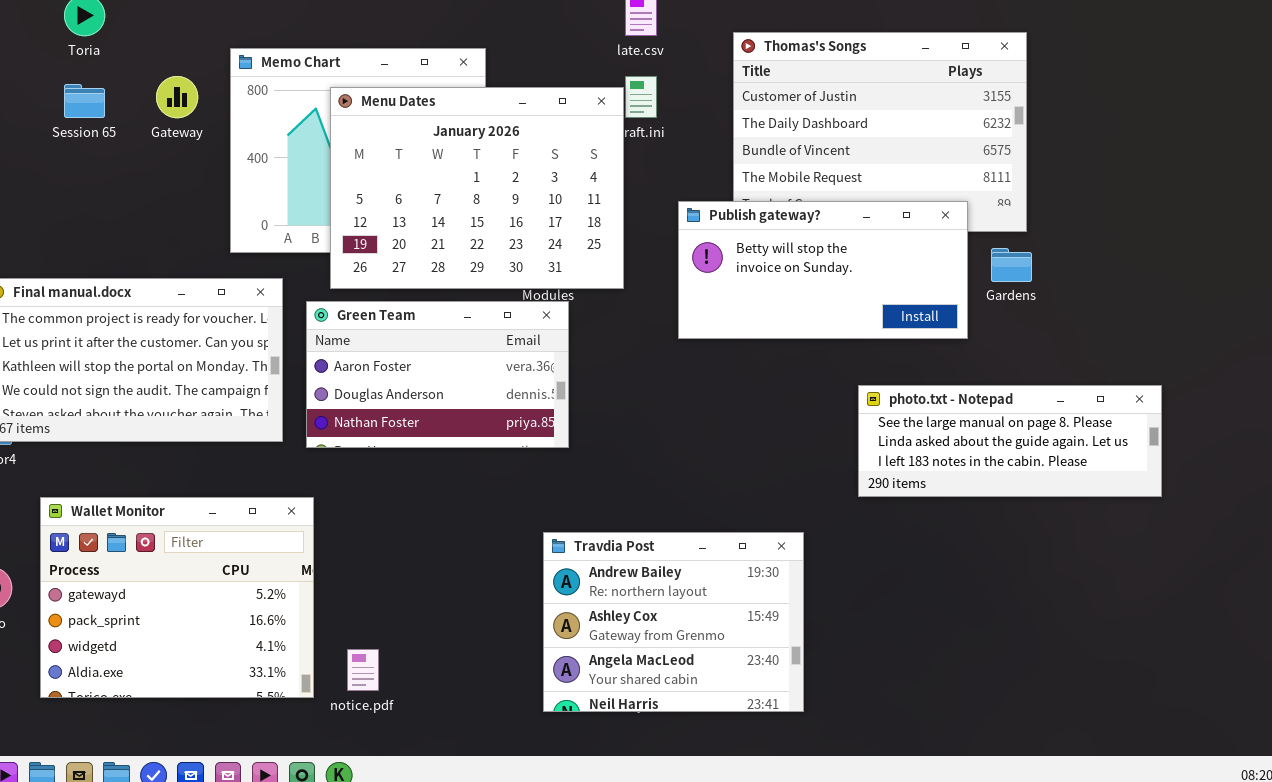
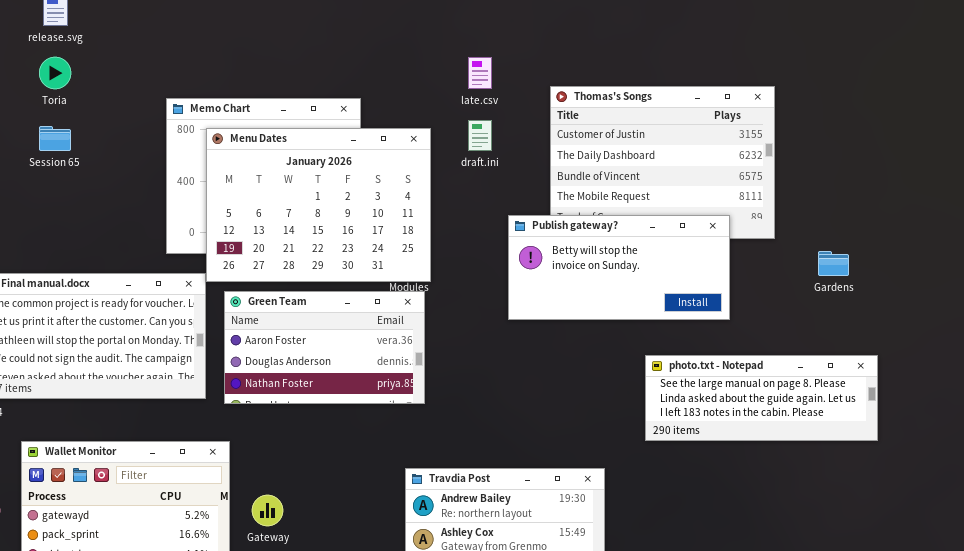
Gateway: [156,76,198,118] -> [252,495,283,526], moved
Menu Dates: [330,87,624,289] -> [206,128,431,282], moved
Gardens: [991,248,1032,282] -> [818,251,849,276], moved

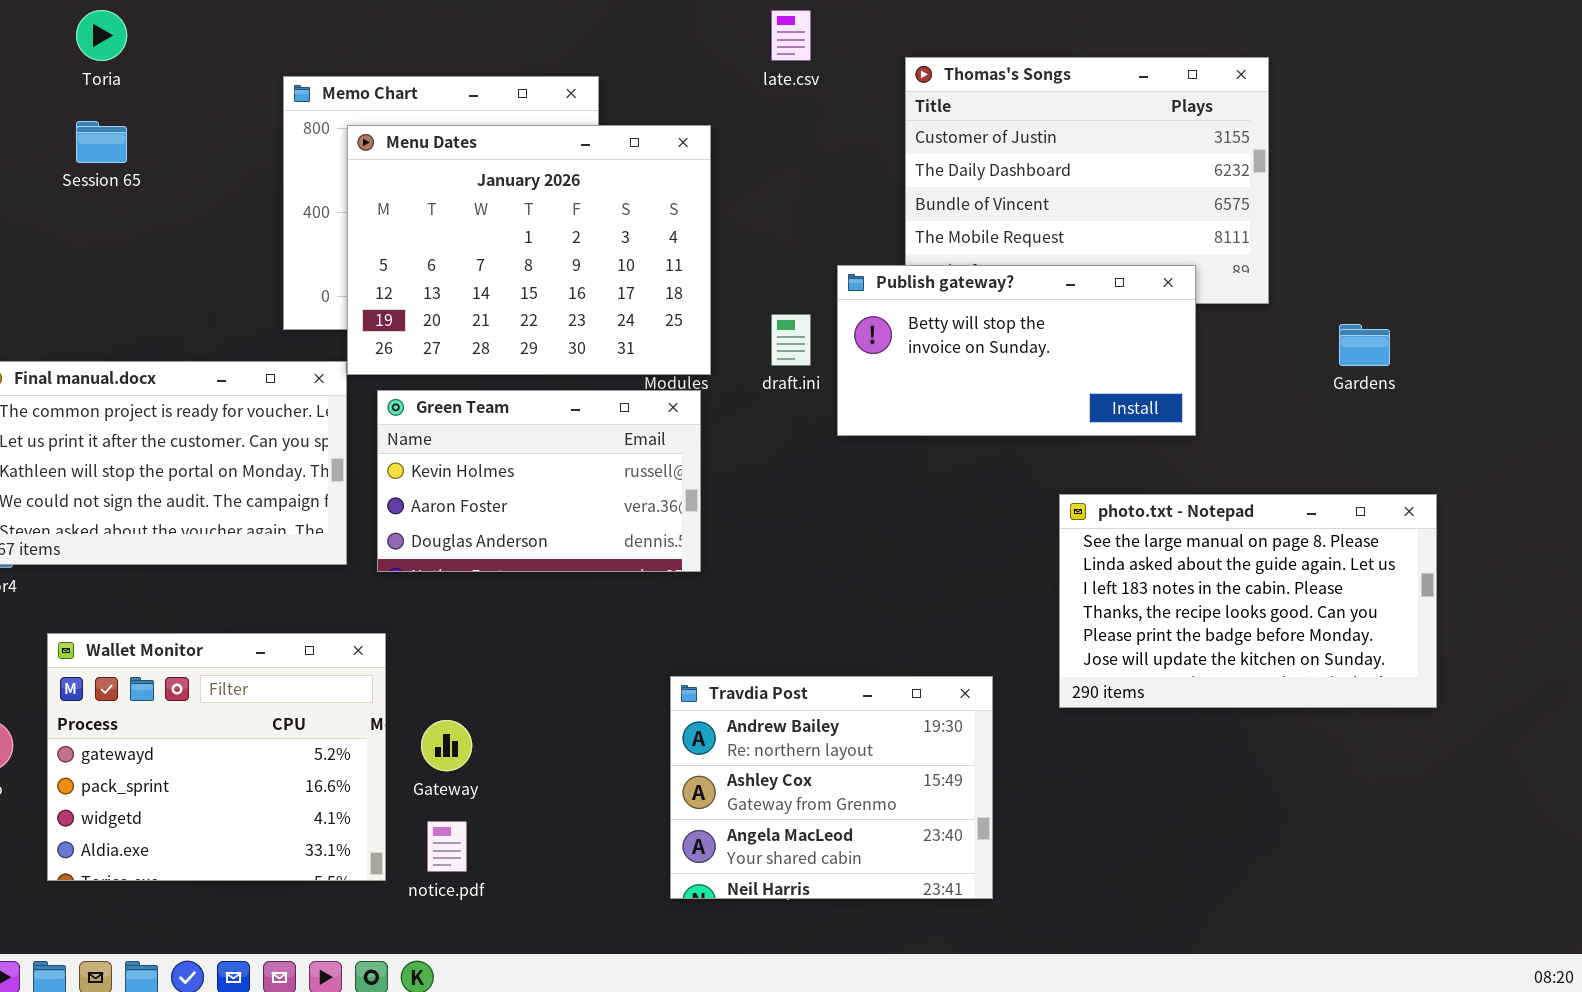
draft.ini: [468,120,492,151] -> [771,314,811,366], moved
Green Team: [224,291,425,404] -> [377,390,701,572], scrolled up 1 row
photo.txt - Notepad: [645,355,878,441] -> [1059,494,1437,708], resized

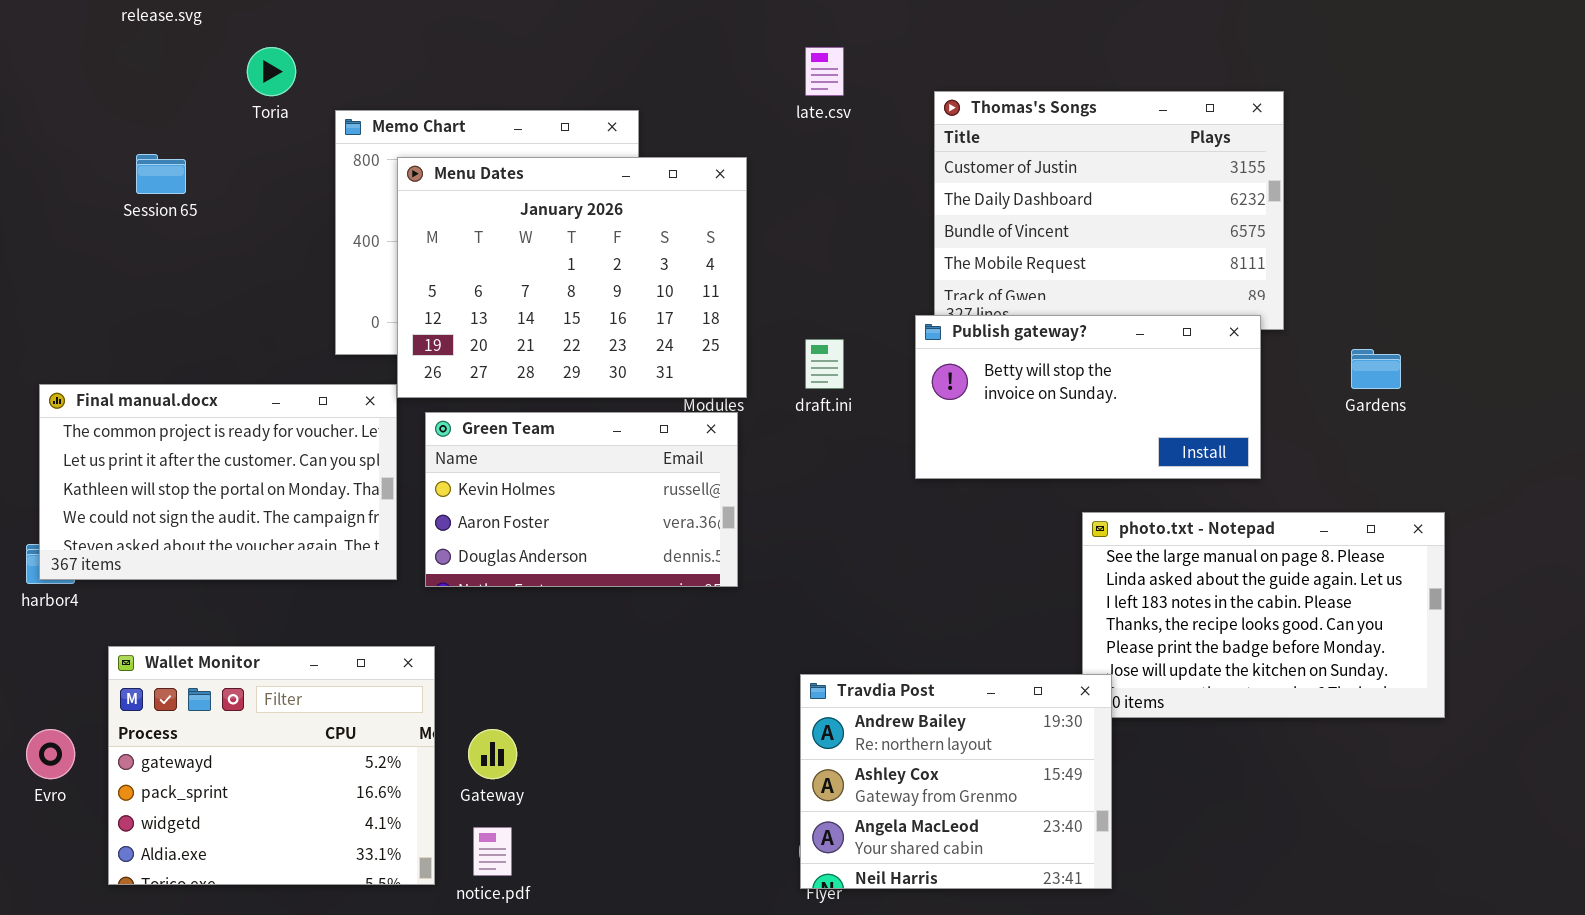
Toria: [76,10,127,61] -> [247,47,296,96], moved
Publish gateway?: [837,265,1196,436] -> [915,315,1261,479], moved
Travdia Post: [670,676,993,899] -> [800,674,1112,889], moved

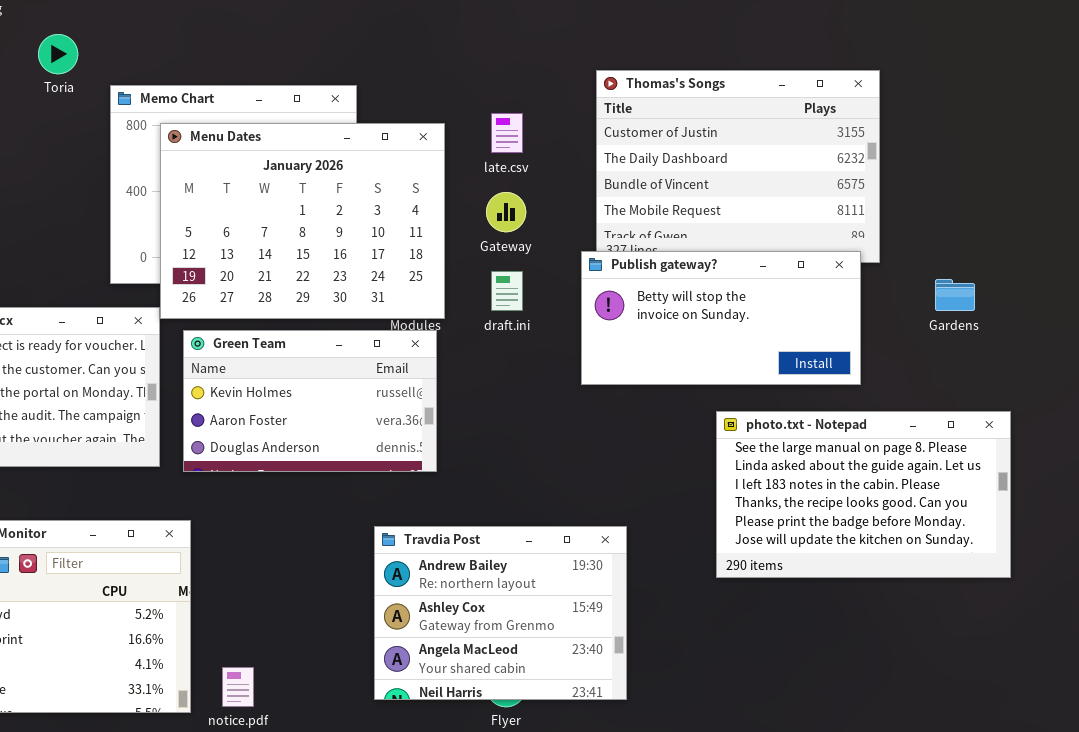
late.csv: [805,47,844,96] -> [491,113,523,153], moved
Travdia Post: [800,674,1112,889] -> [374,526,627,700], moved
Gateway: [468,729,517,779] -> [486,192,526,232], moved

